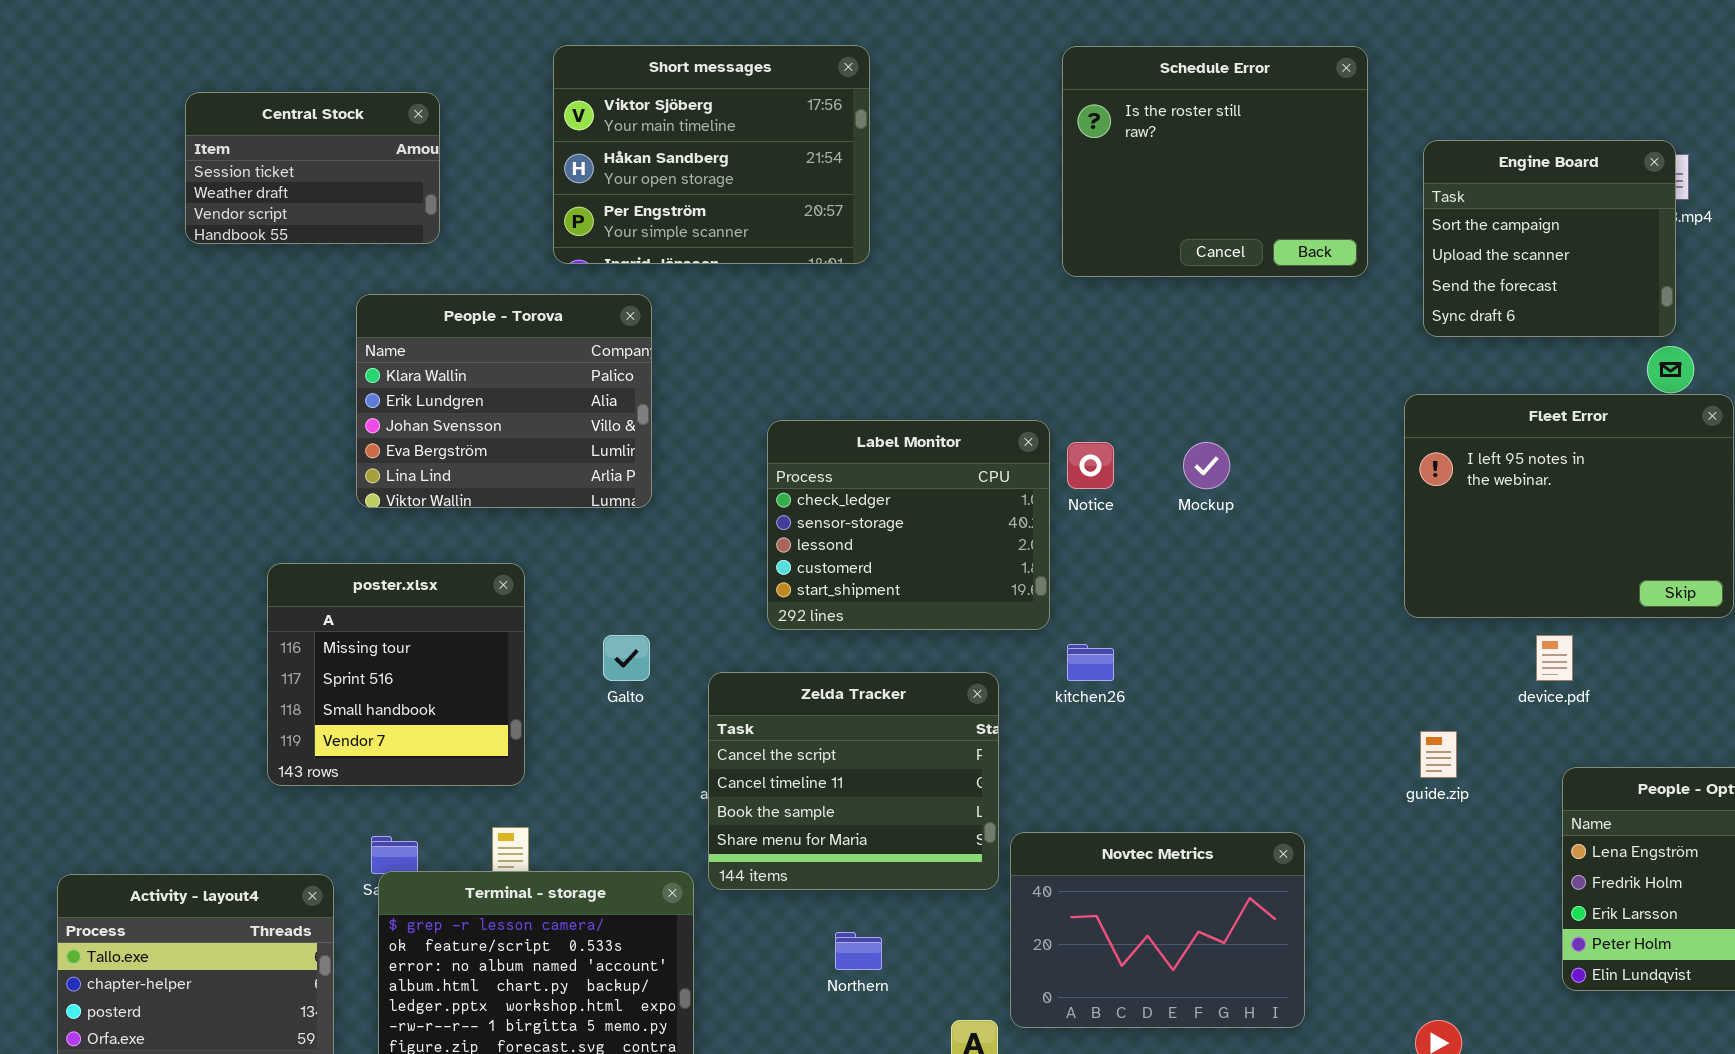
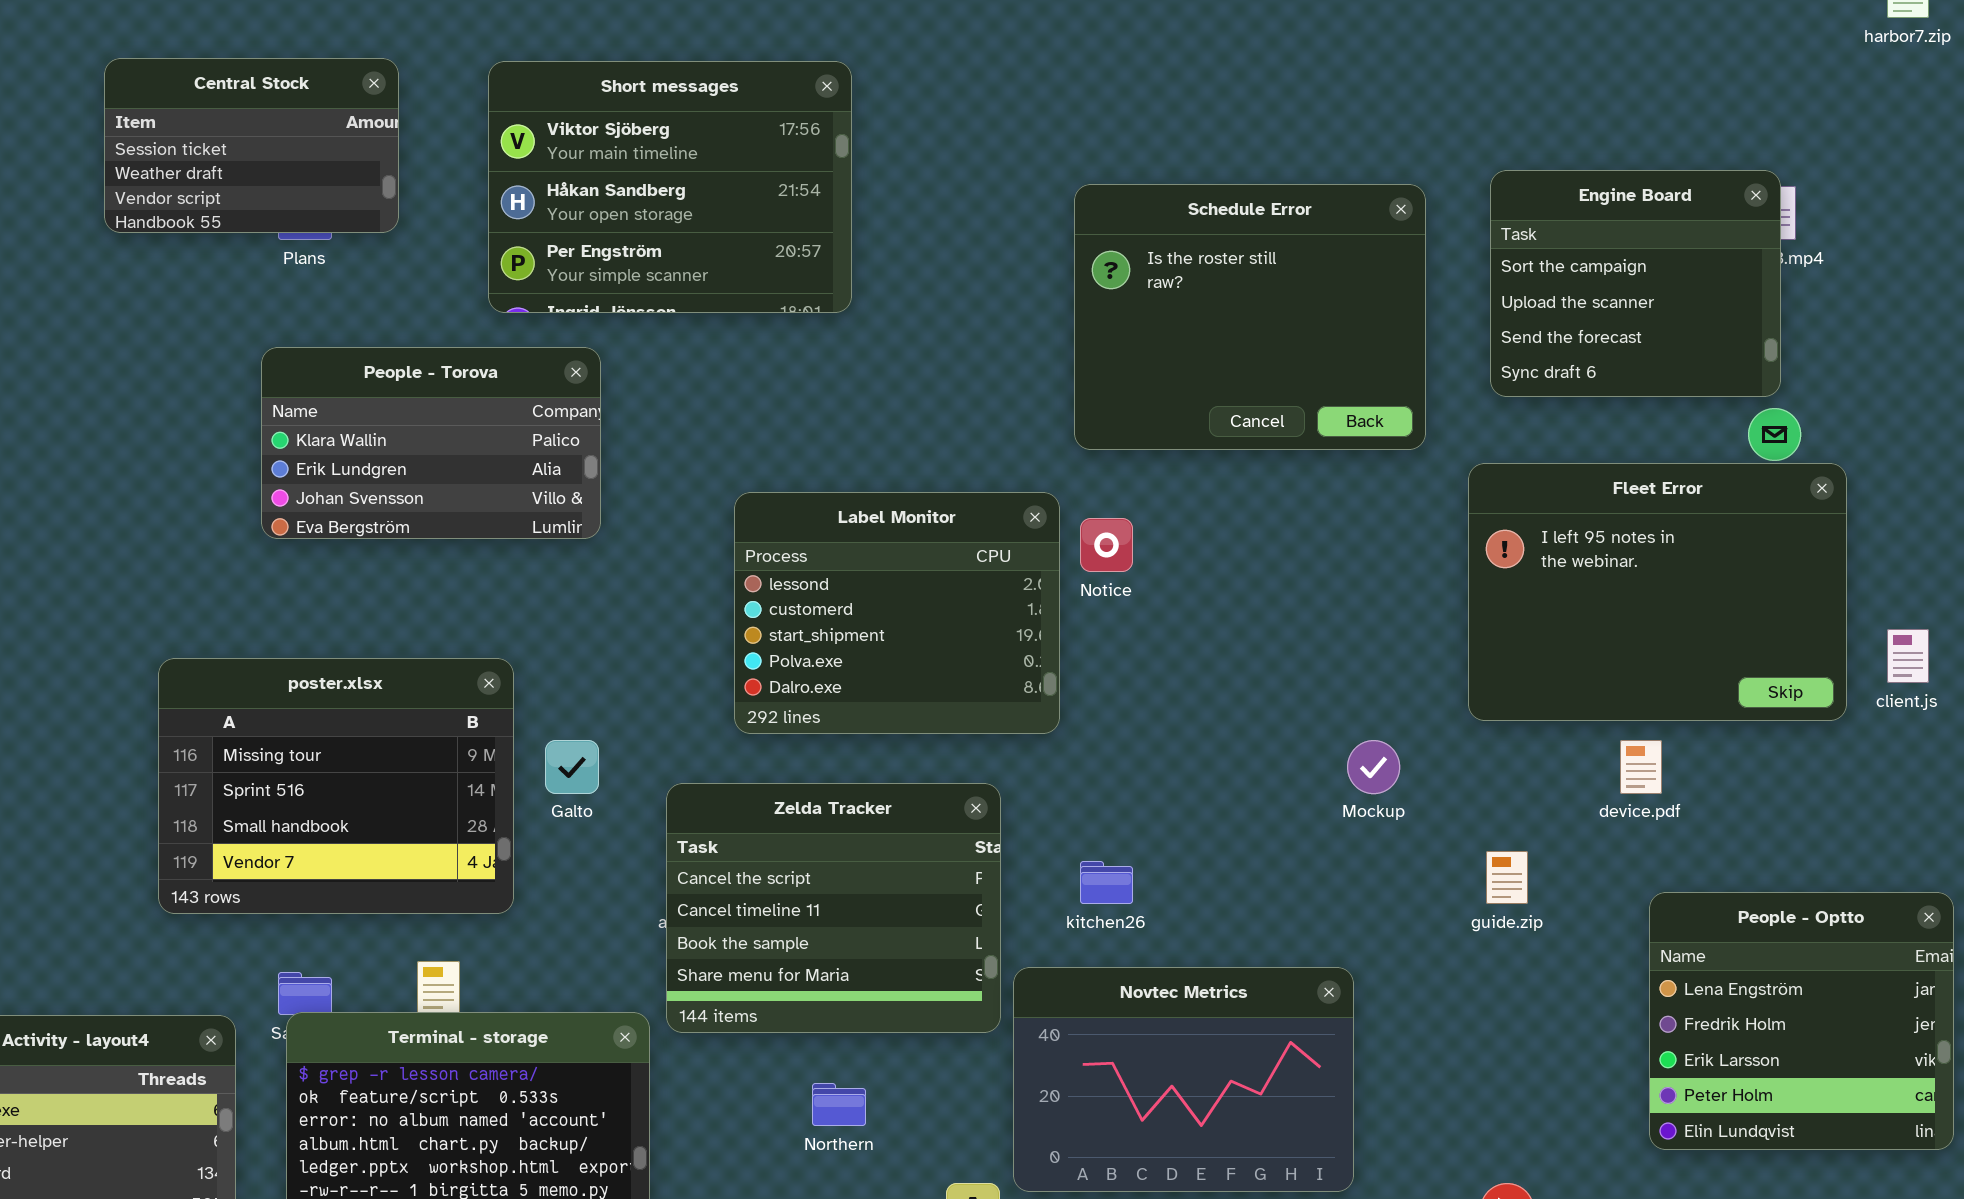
Schedule Error: [1062,46,1368,277] -> [1074,184,1426,450], moved
Central Stock: [185,92,440,244] -> [104,58,399,233], moved
People - Torova: [356,294,652,508] -> [261,347,601,539], resized
Label Monitor: [767,420,1050,630] -> [734,492,1060,734], scrolled down 2 rows
Mockup: [1183,442,1230,489] -> [1347,740,1400,794], moved
poster.xlsx: [267,563,525,786] -> [158,658,514,914], resized
kitchen26: [1067,644,1114,681] -> [1080,861,1133,904], moved

